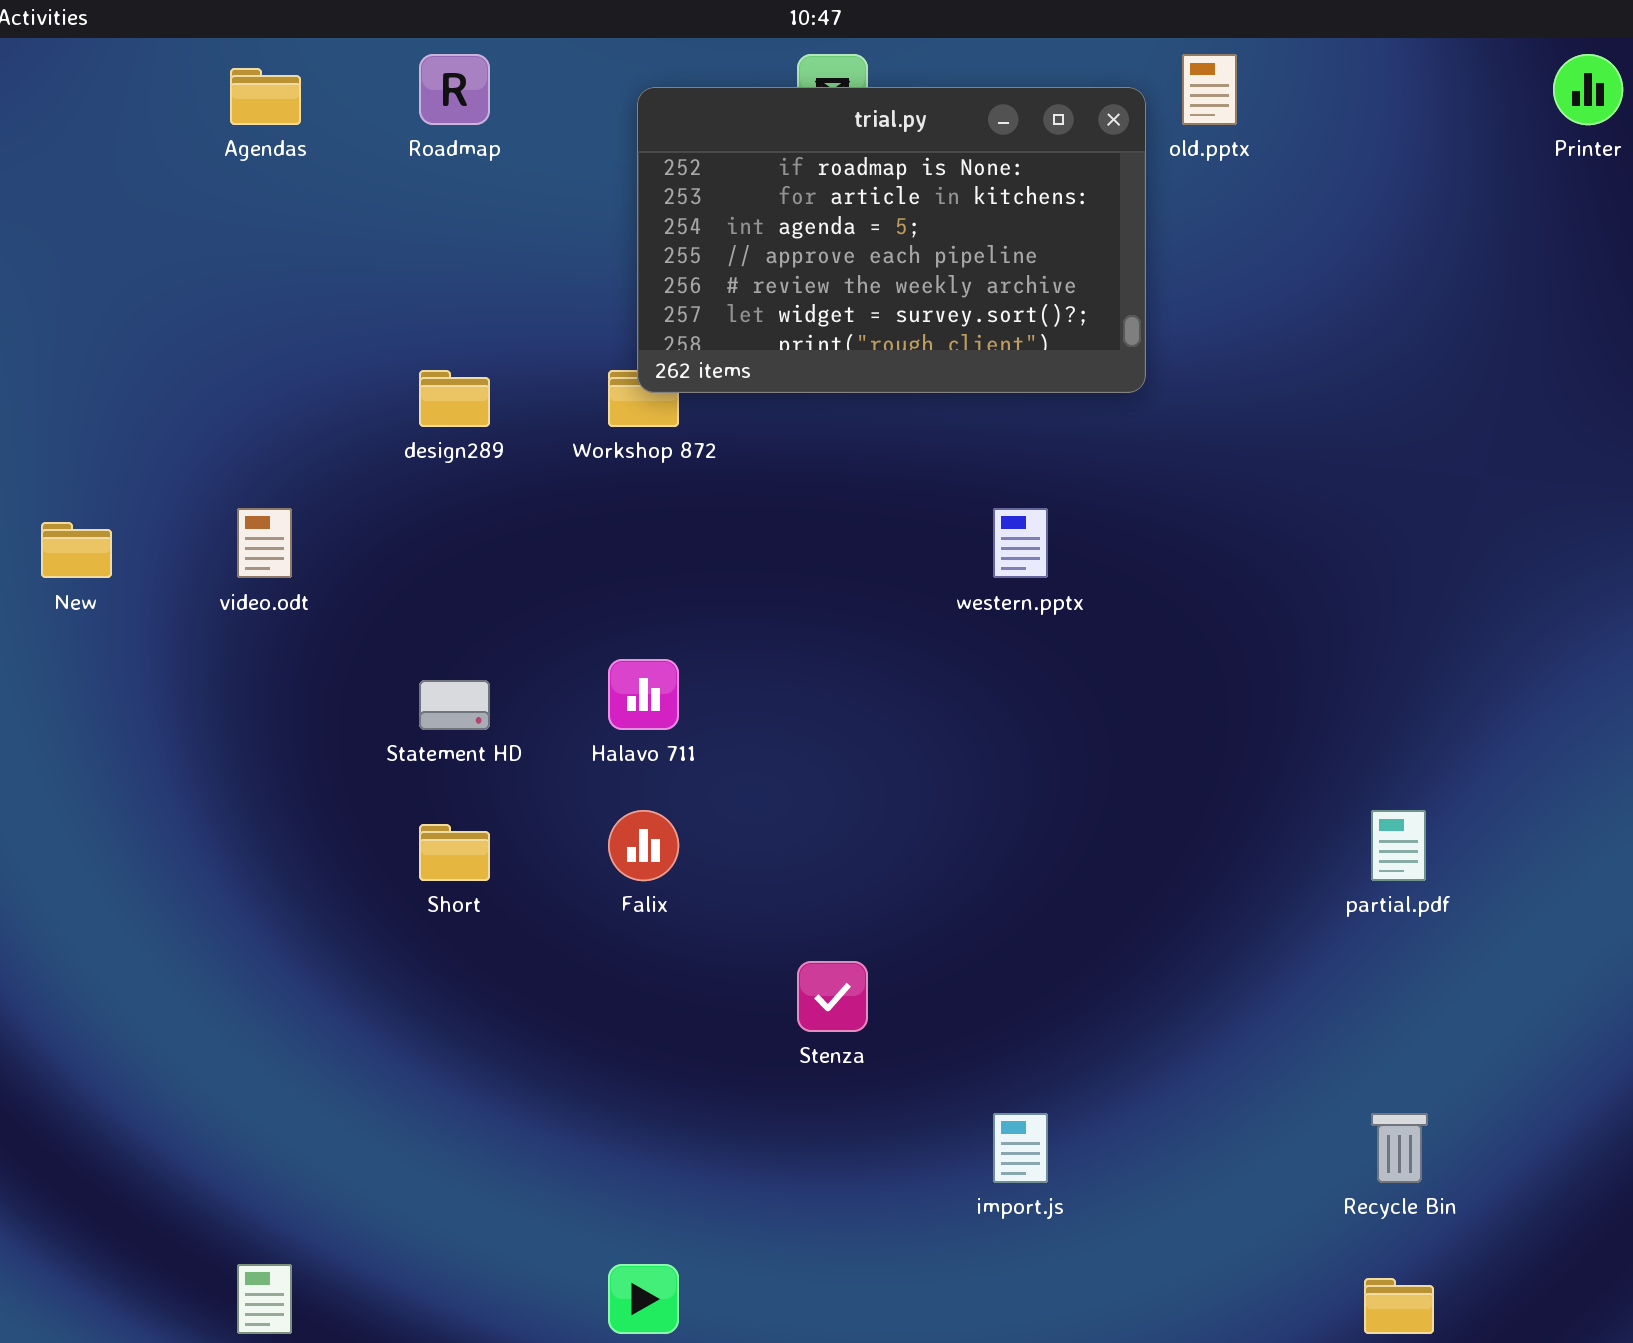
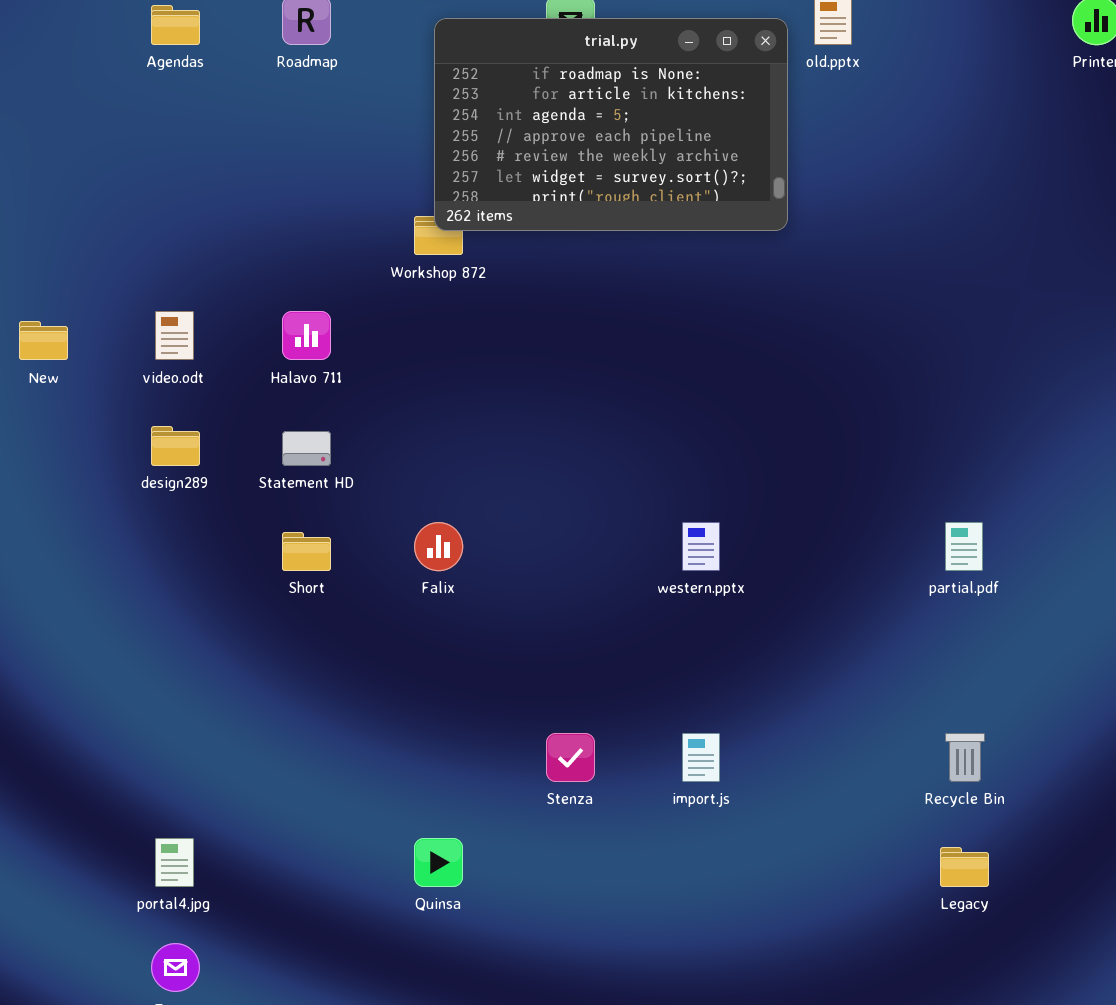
design289: [419,370,490,427] -> [151,426,200,466], moved
western.pptx: [993,508,1048,578] -> [682,522,720,571], moved
Halavo 711: [608,659,679,730] -> [282,311,331,360], moved
Stenza: [797,961,868,1032] -> [546,733,595,782], moved

